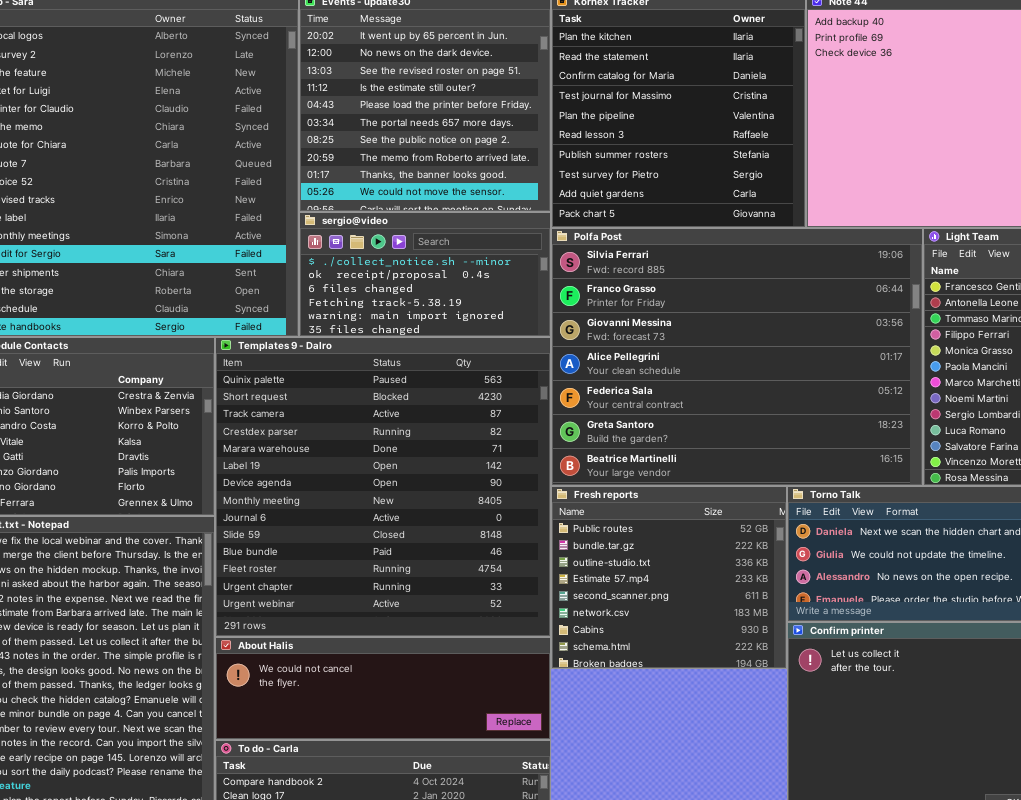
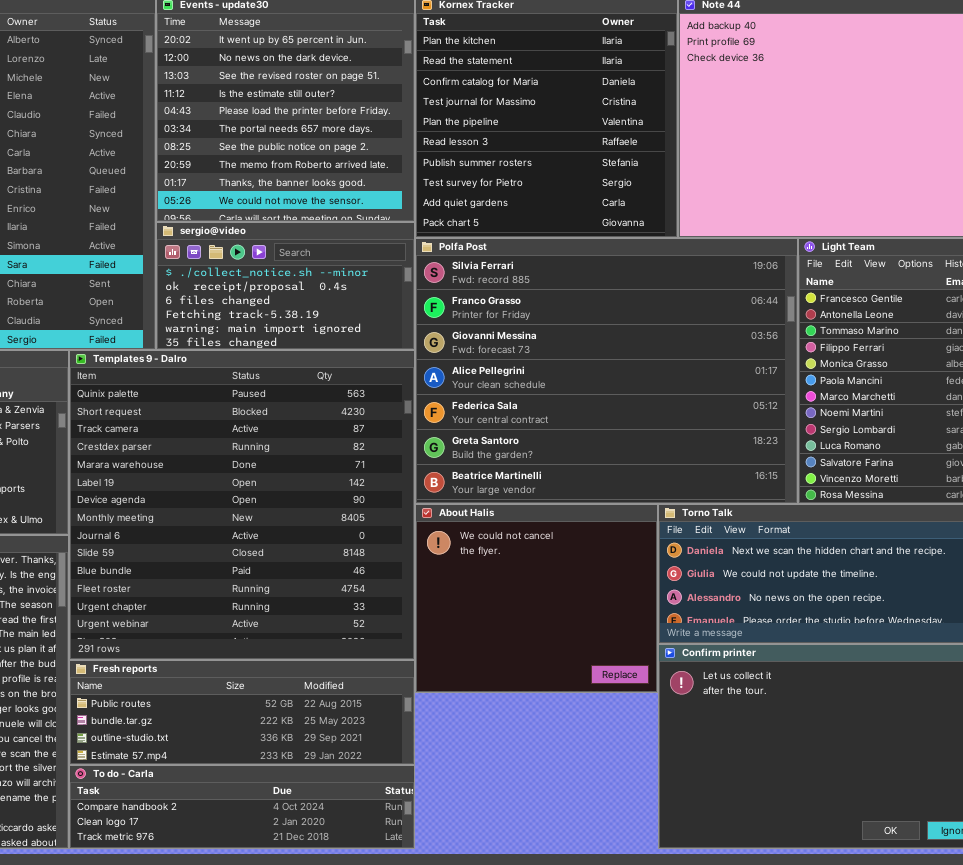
Fresh reports: [551,486,787,669] -> [69,660,415,765], moved, resized
About Halis: [215,637,551,740] -> [415,504,658,693], moved, resized

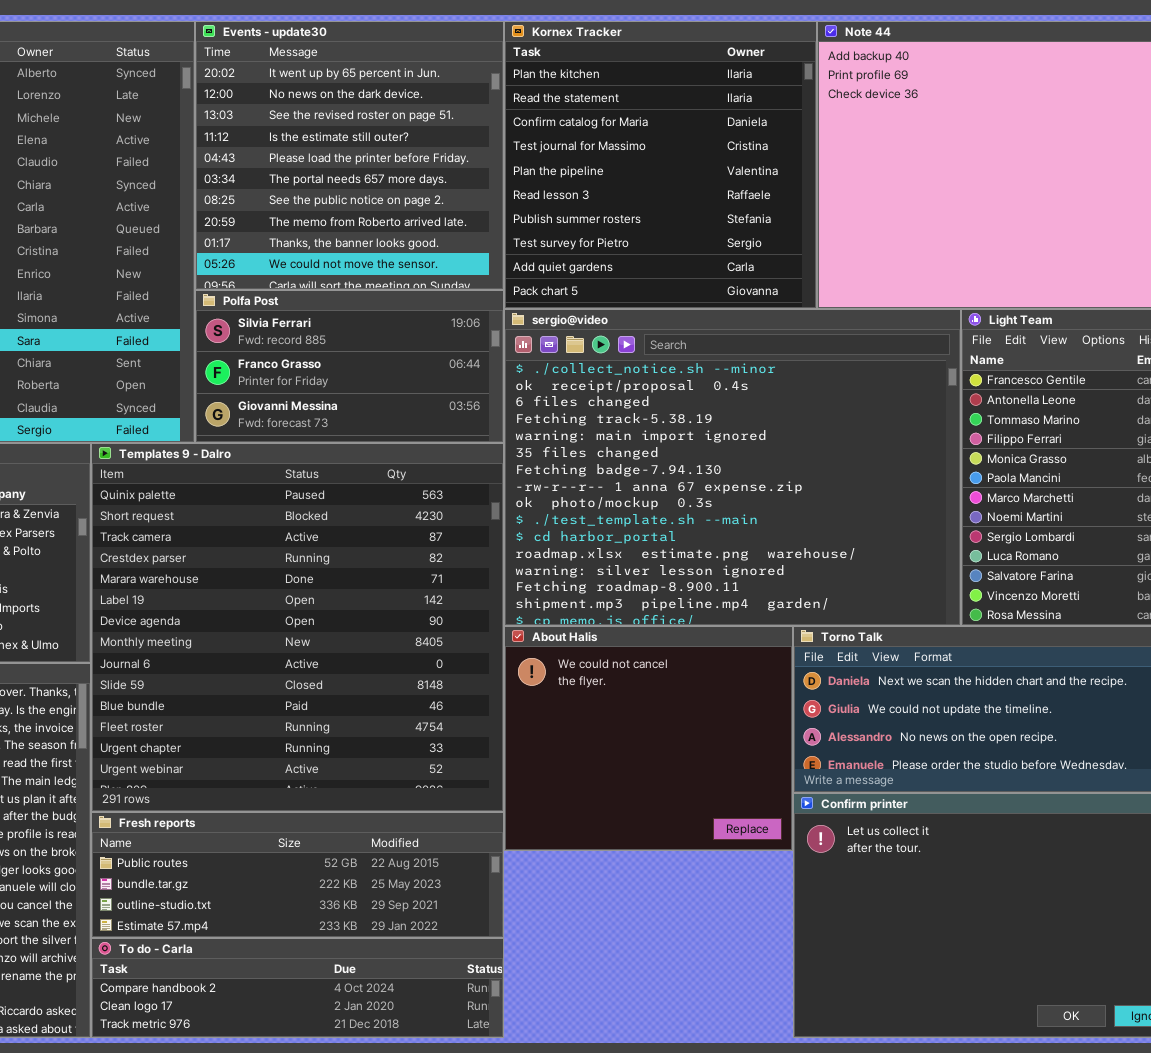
sergio@video: [156,222,415,350] -> [504,309,961,626], moved, resized
Polfa Post: [415,238,798,504] -> [195,290,504,443], moved, resized

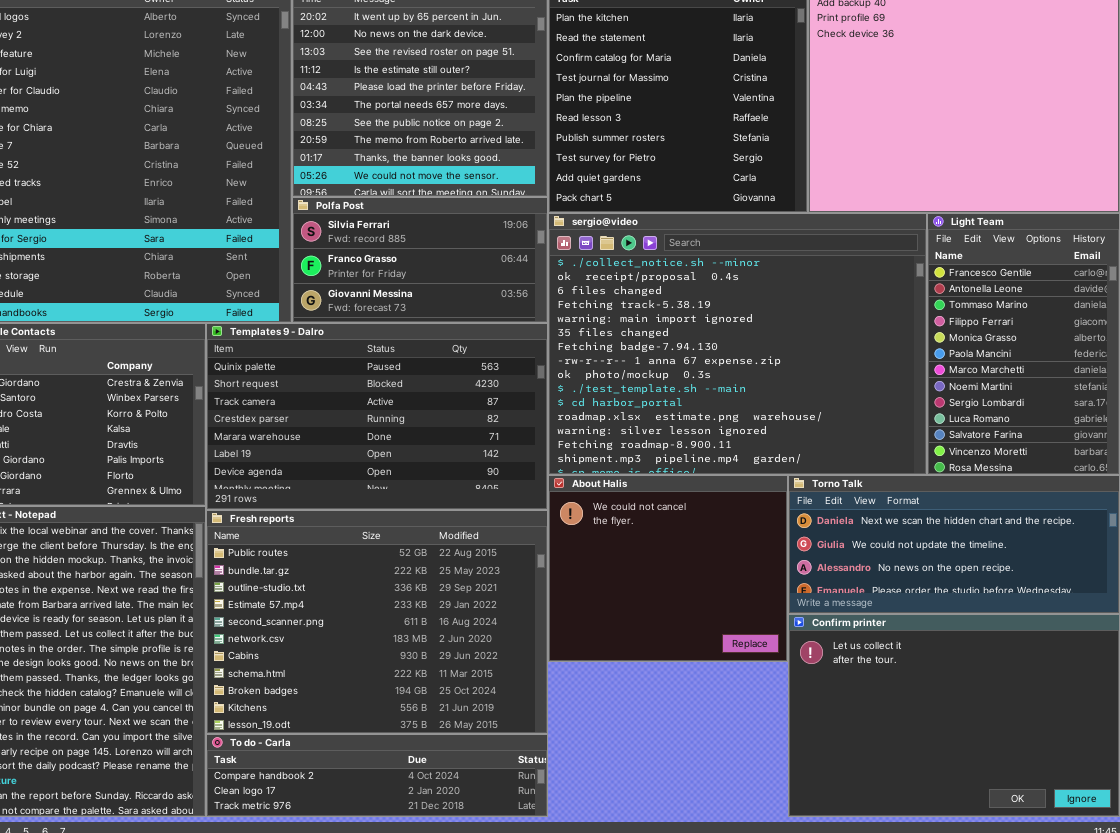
Templates 9 - Dalro: [91,443,504,812] -> [206,323,548,510], resized
Fresh reports: [91,812,504,938] -> [206,510,548,734], resized

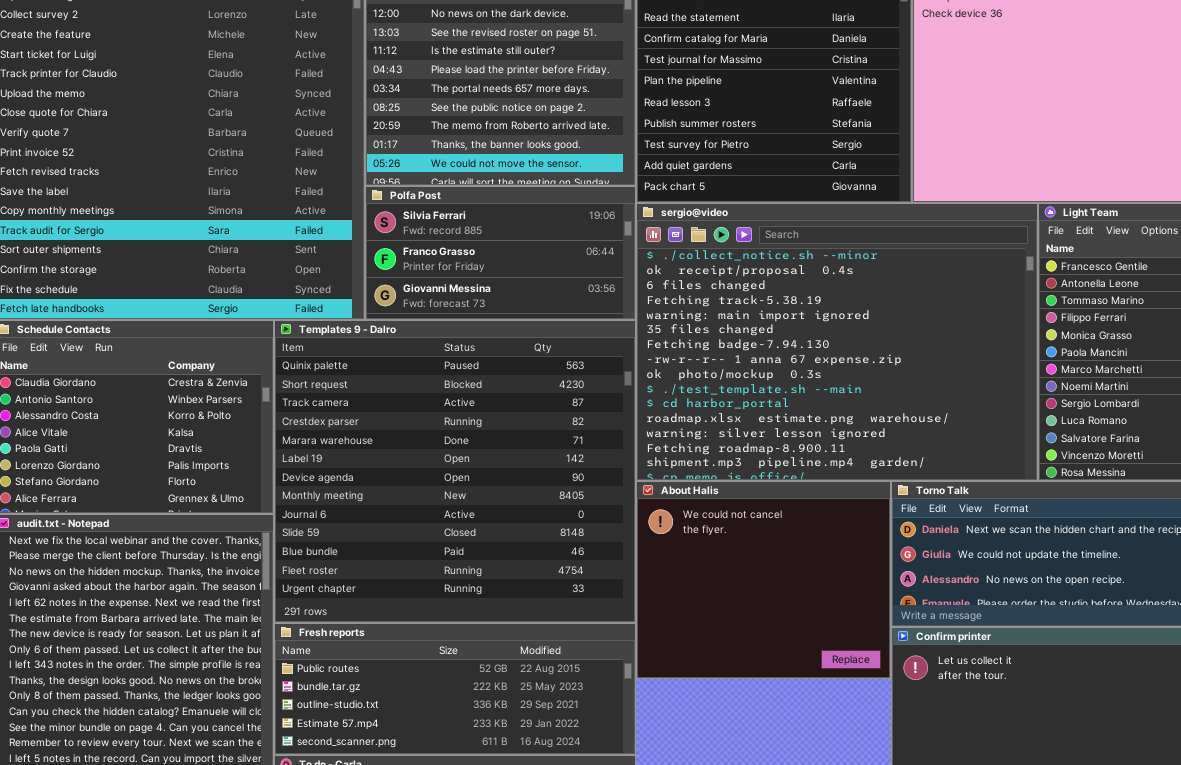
Templates 9 - Dalro: [206,323,548,510] -> [274,320,636,623], resized
Fresh reports: [206,510,548,734] -> [274,623,636,755], resized

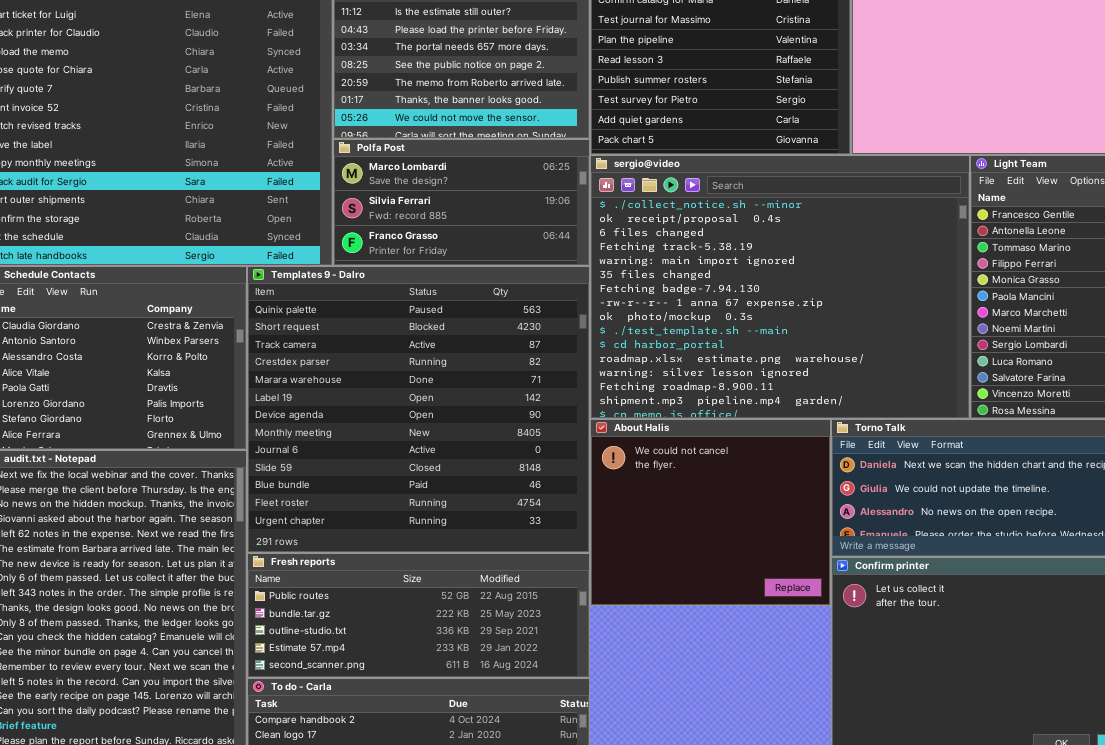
Polfa Post: [365,186,636,320] -> [333,139,590,266], scrolled up 1 row

